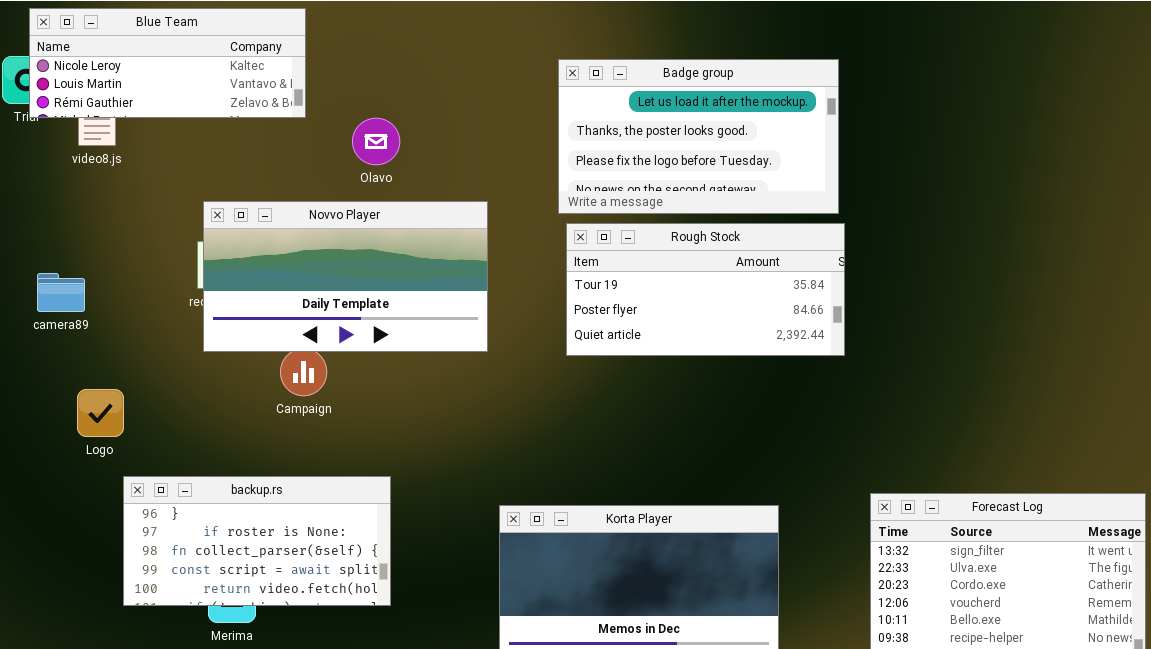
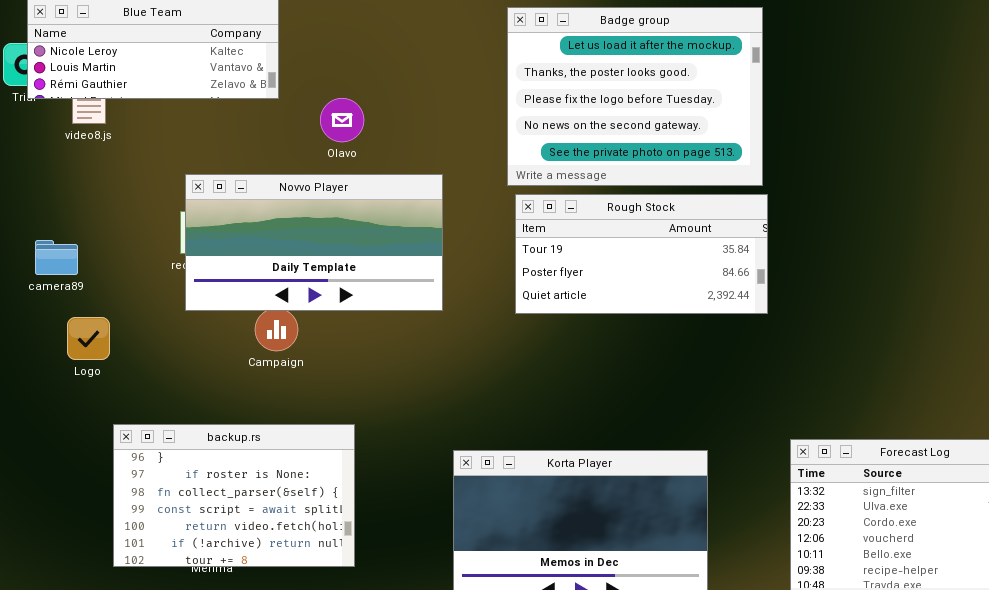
Badge group: [558,59,839,214] -> [507,7,763,186], resized
Logo: [77,389,124,437] -> [67,317,110,360], moved
backup.rs: [123,476,391,606] -> [113,424,355,567], resized

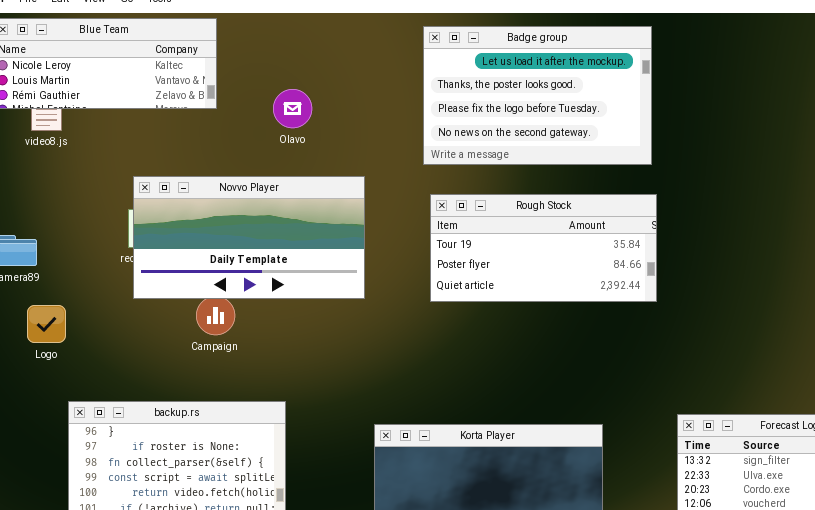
Badge group: [507,7,763,186] -> [423,26,652,165], resized
Olavo: [320,98,364,142] -> [273,89,312,128], moved

